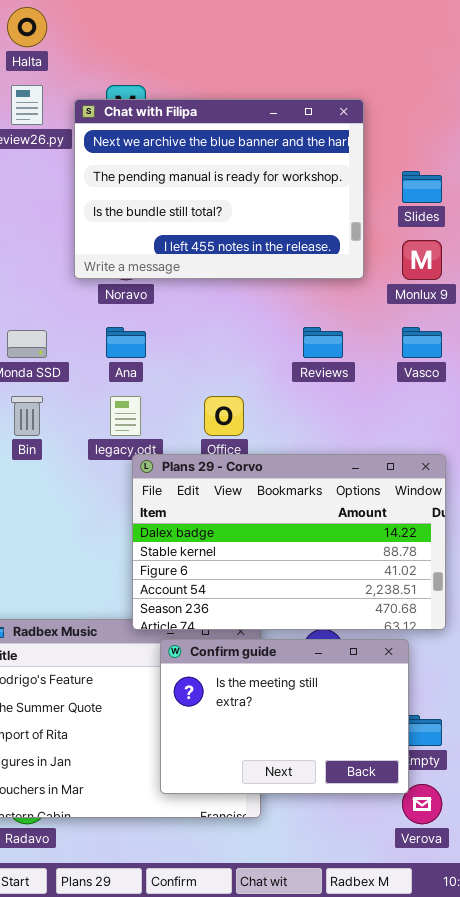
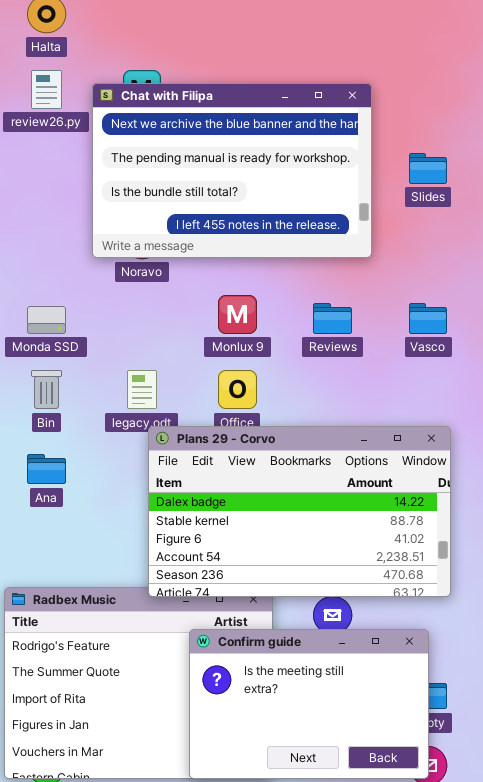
Monlux 9: [402,240,442,280] -> [218,295,257,334], moved
Ana: [106,327,146,358] -> [27,454,66,484], moved
Confirm guide: [160,639,409,794] -> [189,629,429,779], moved

